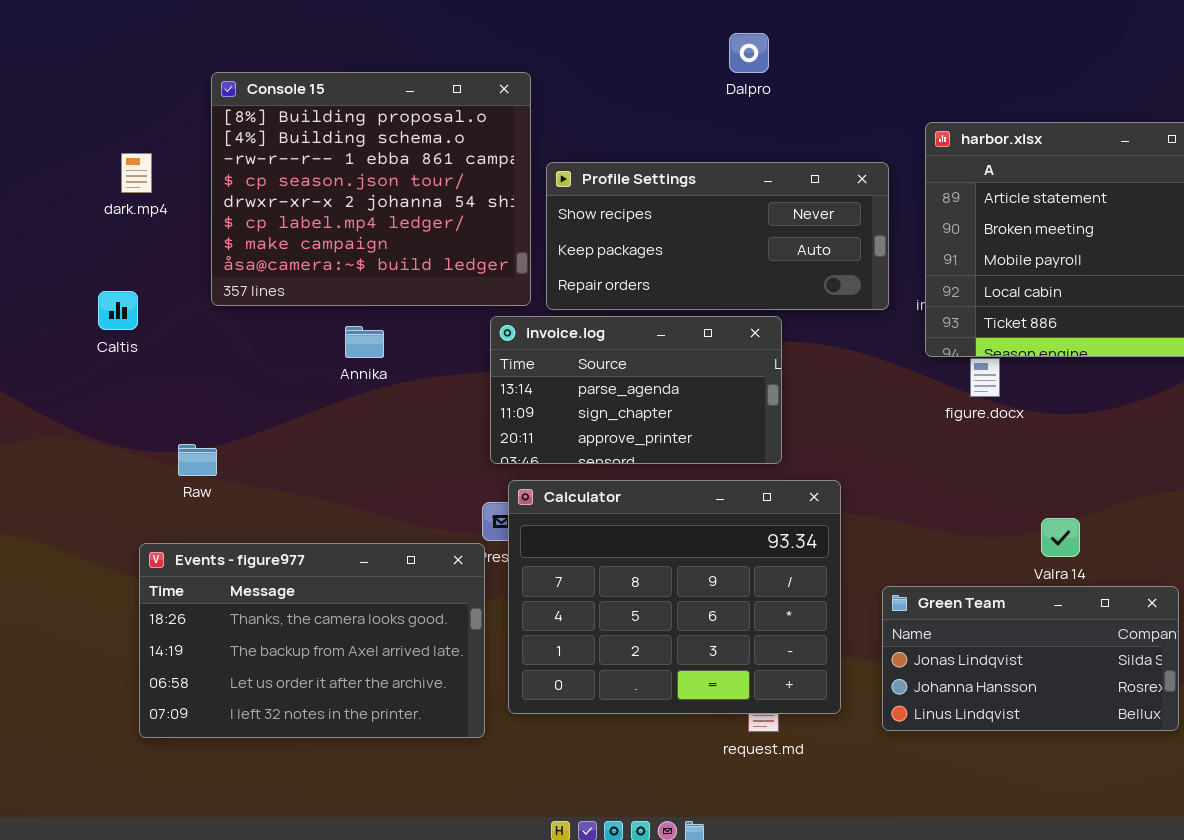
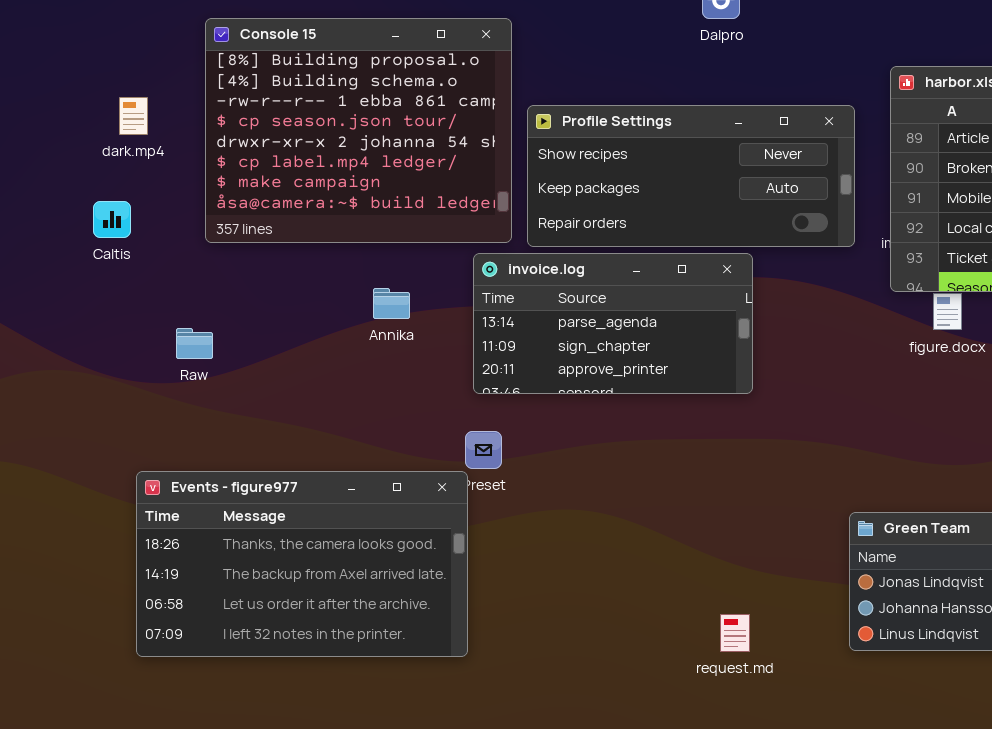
Caltis: [98,291,138,330] -> [93,201,131,238], moved
Annika: [345,326,384,358] -> [373,288,410,319], moved
Raw: [178,444,217,476] -> [176,328,213,359], moved
Calculator: [508,480,841,714] -> none, closed

